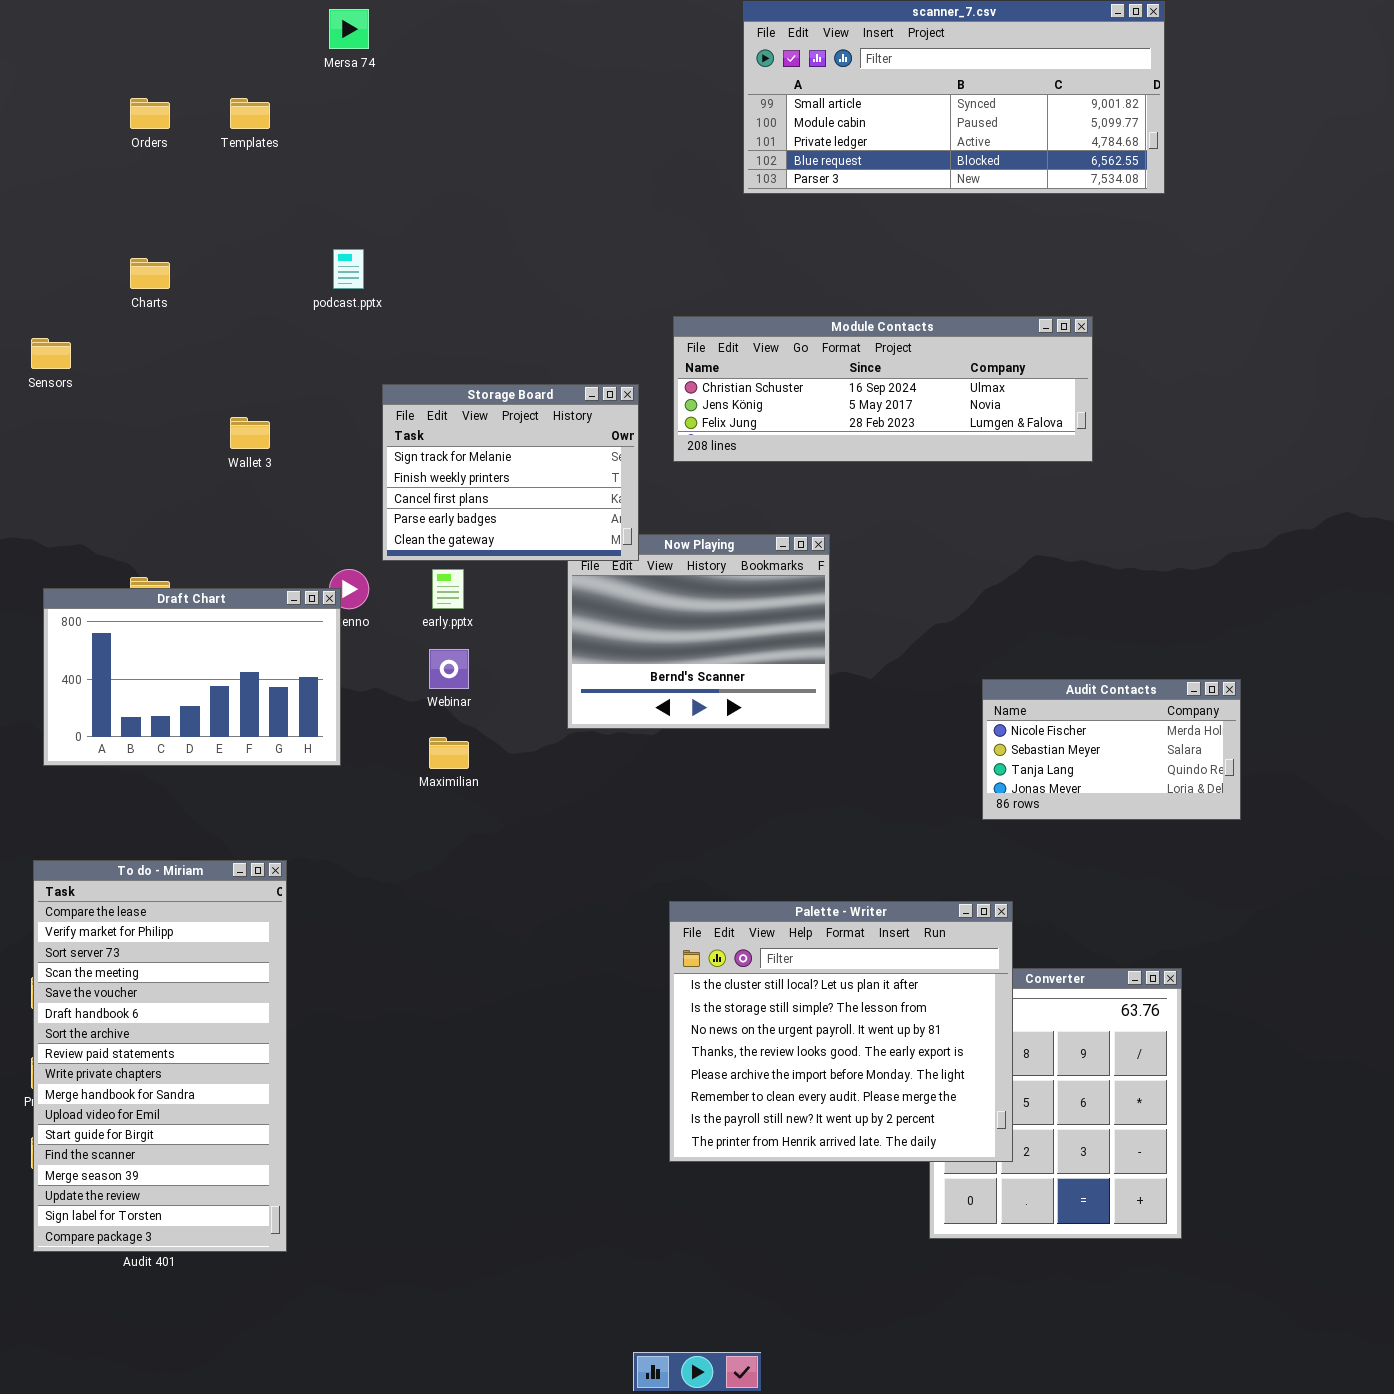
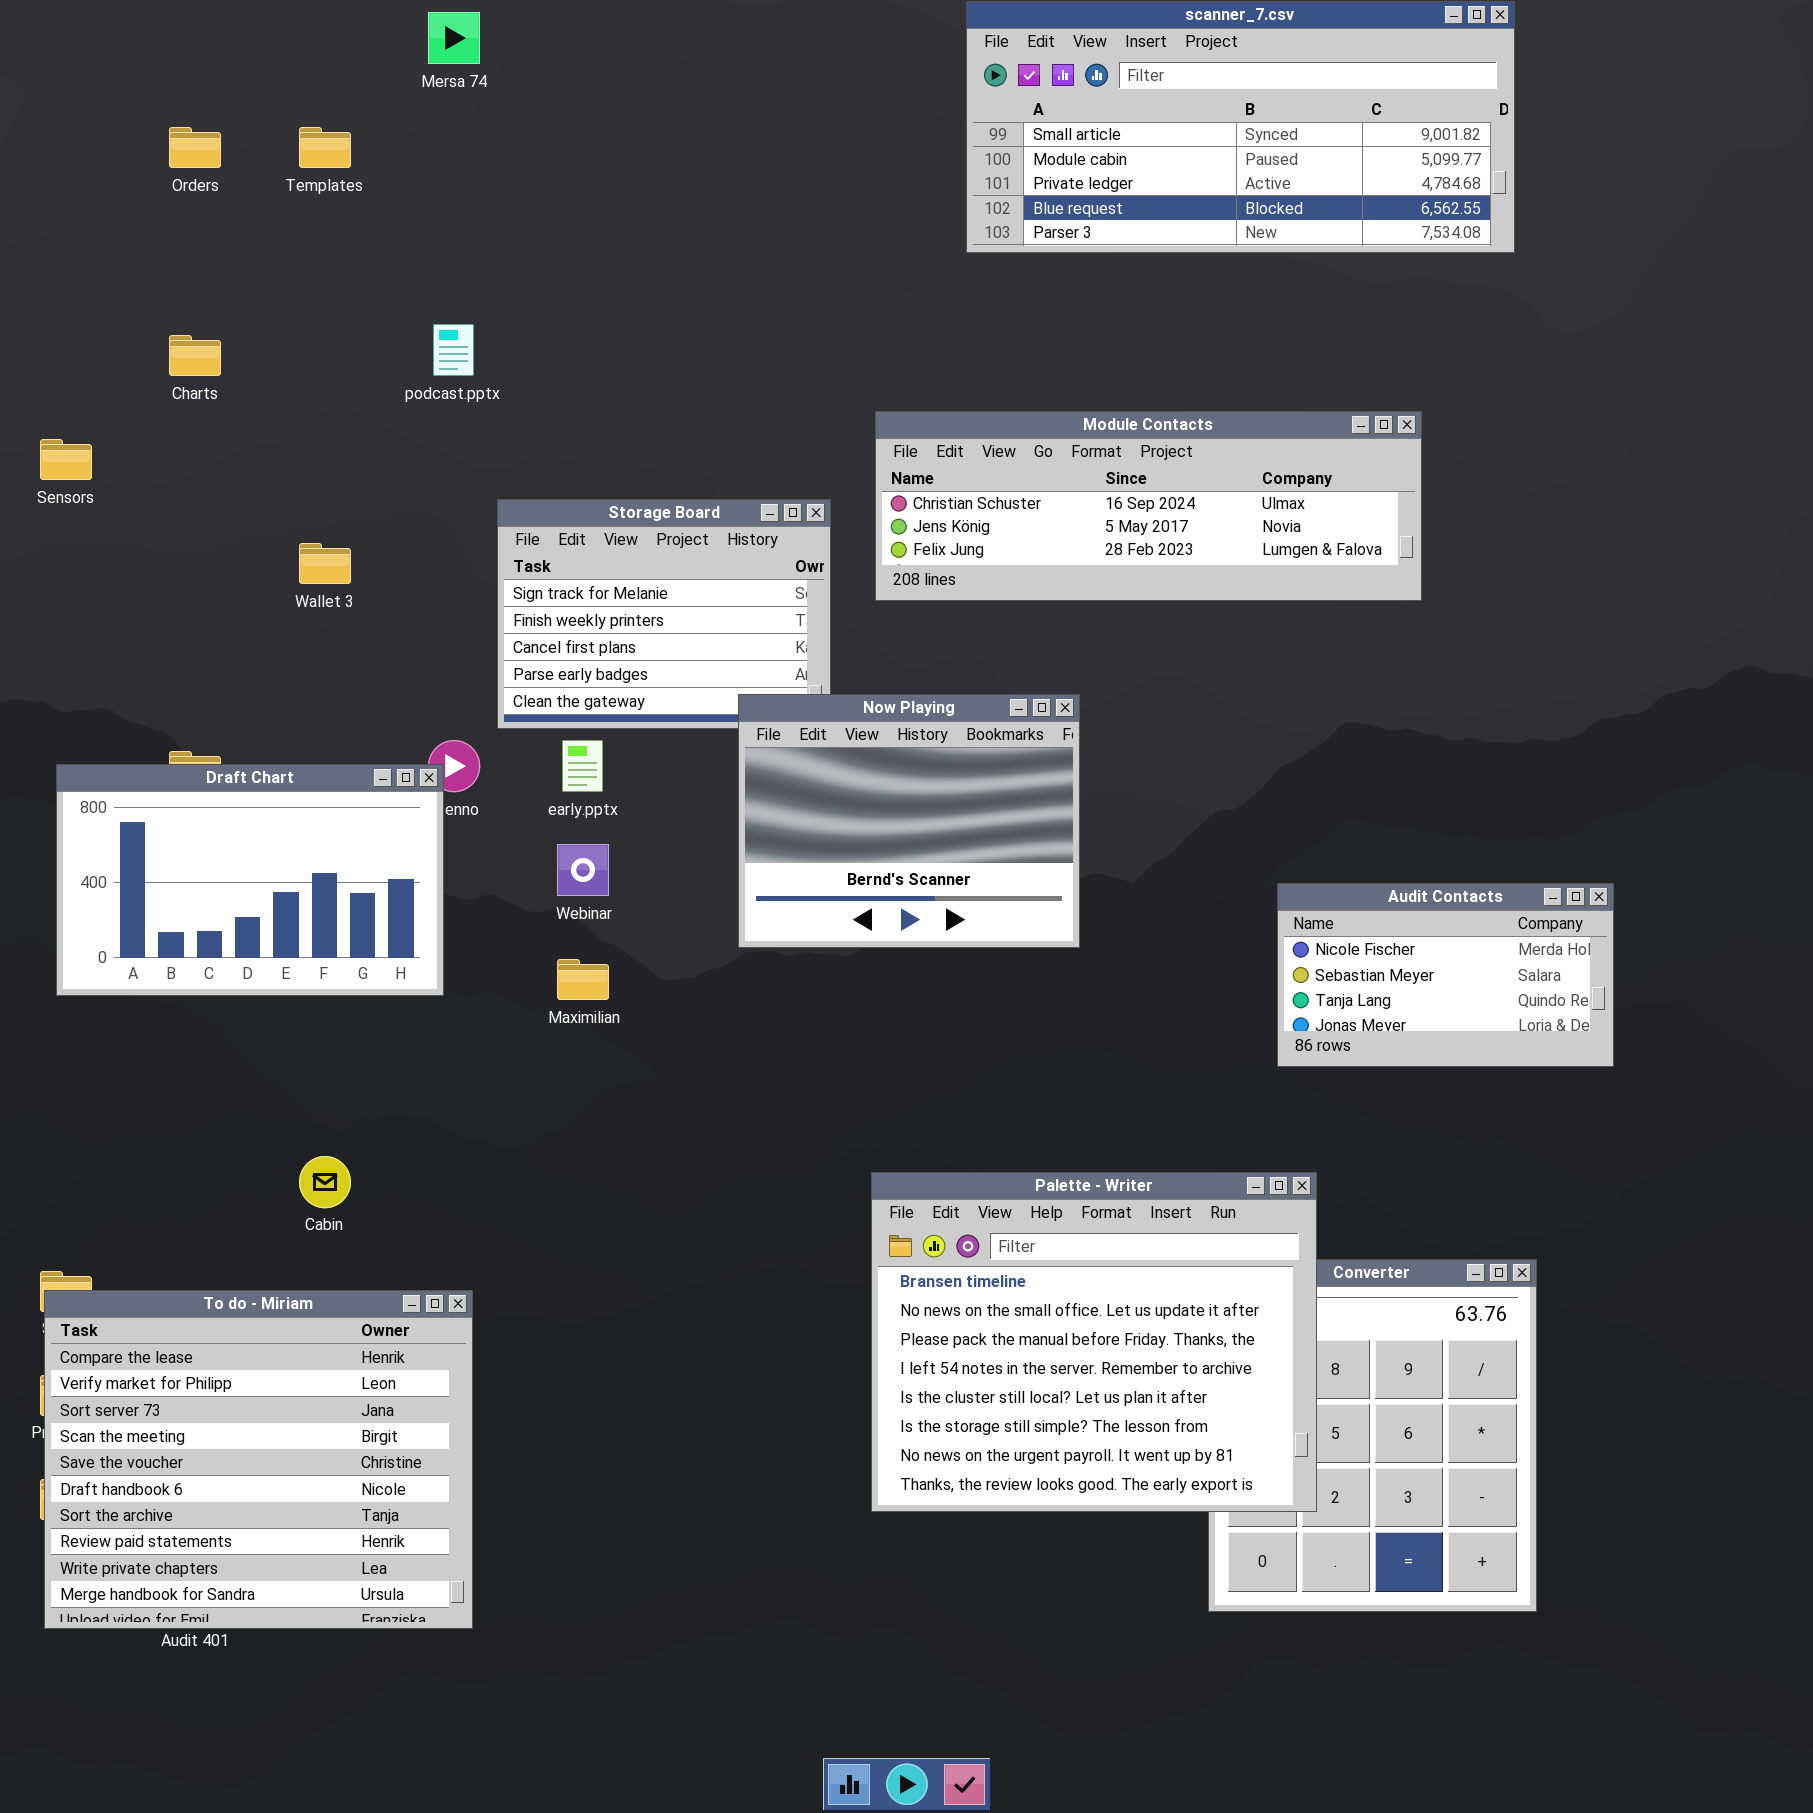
Now Playing: [567,534,830,729] -> [738,694,1080,948], raised
To do - Miriam: [33,860,287,1252] -> [44,1290,473,1629], resized
Palette - Writer: [669,901,1013,1162] -> [871,1172,1317,1512], scrolled up 4 rows

